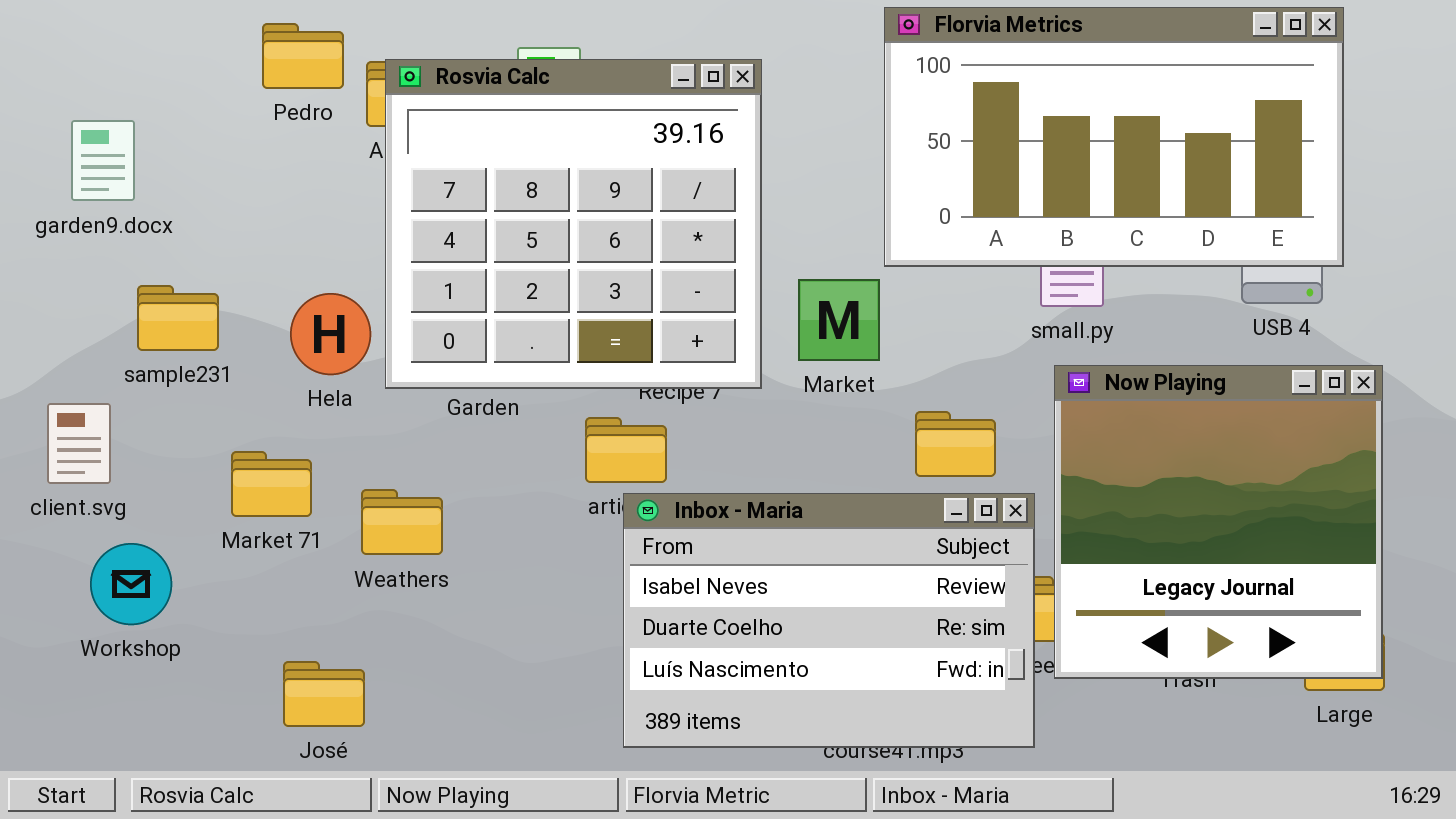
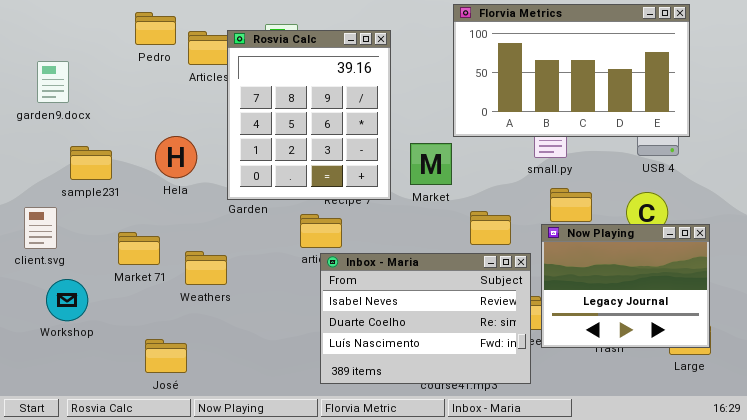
Rosvia Calc: [385,59,762,389] -> [227,30,391,200], resized
Hela: [290,293,371,375] -> [155,136,197,178], moved
Now Playing: [1054,365,1383,679] -> [541,224,710,348], resized

